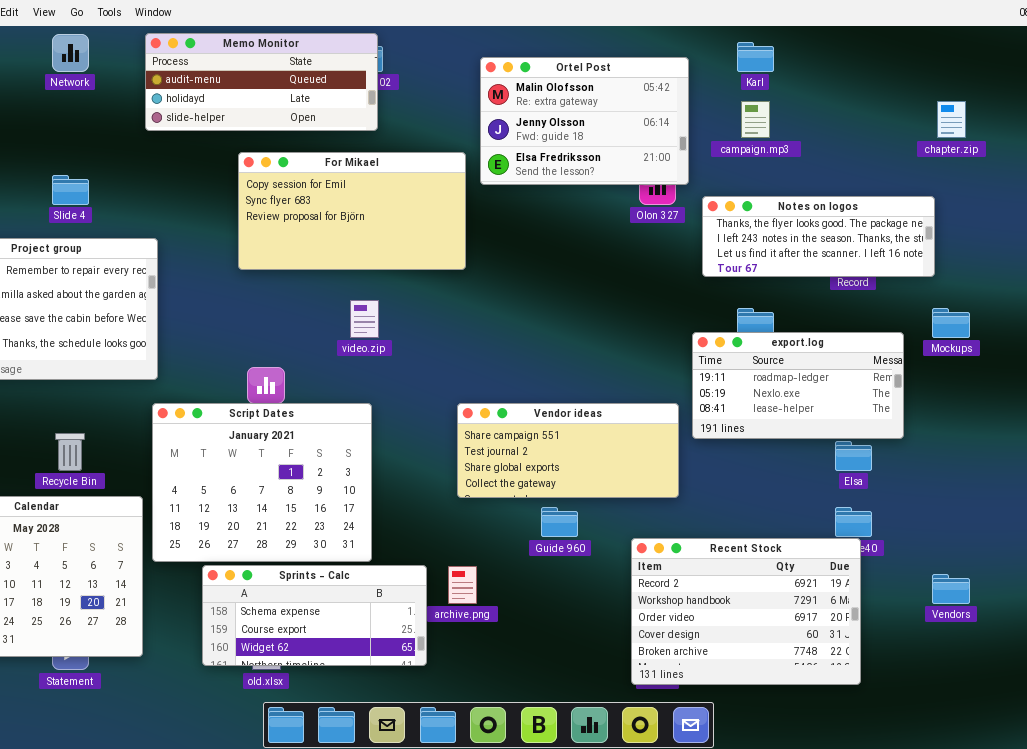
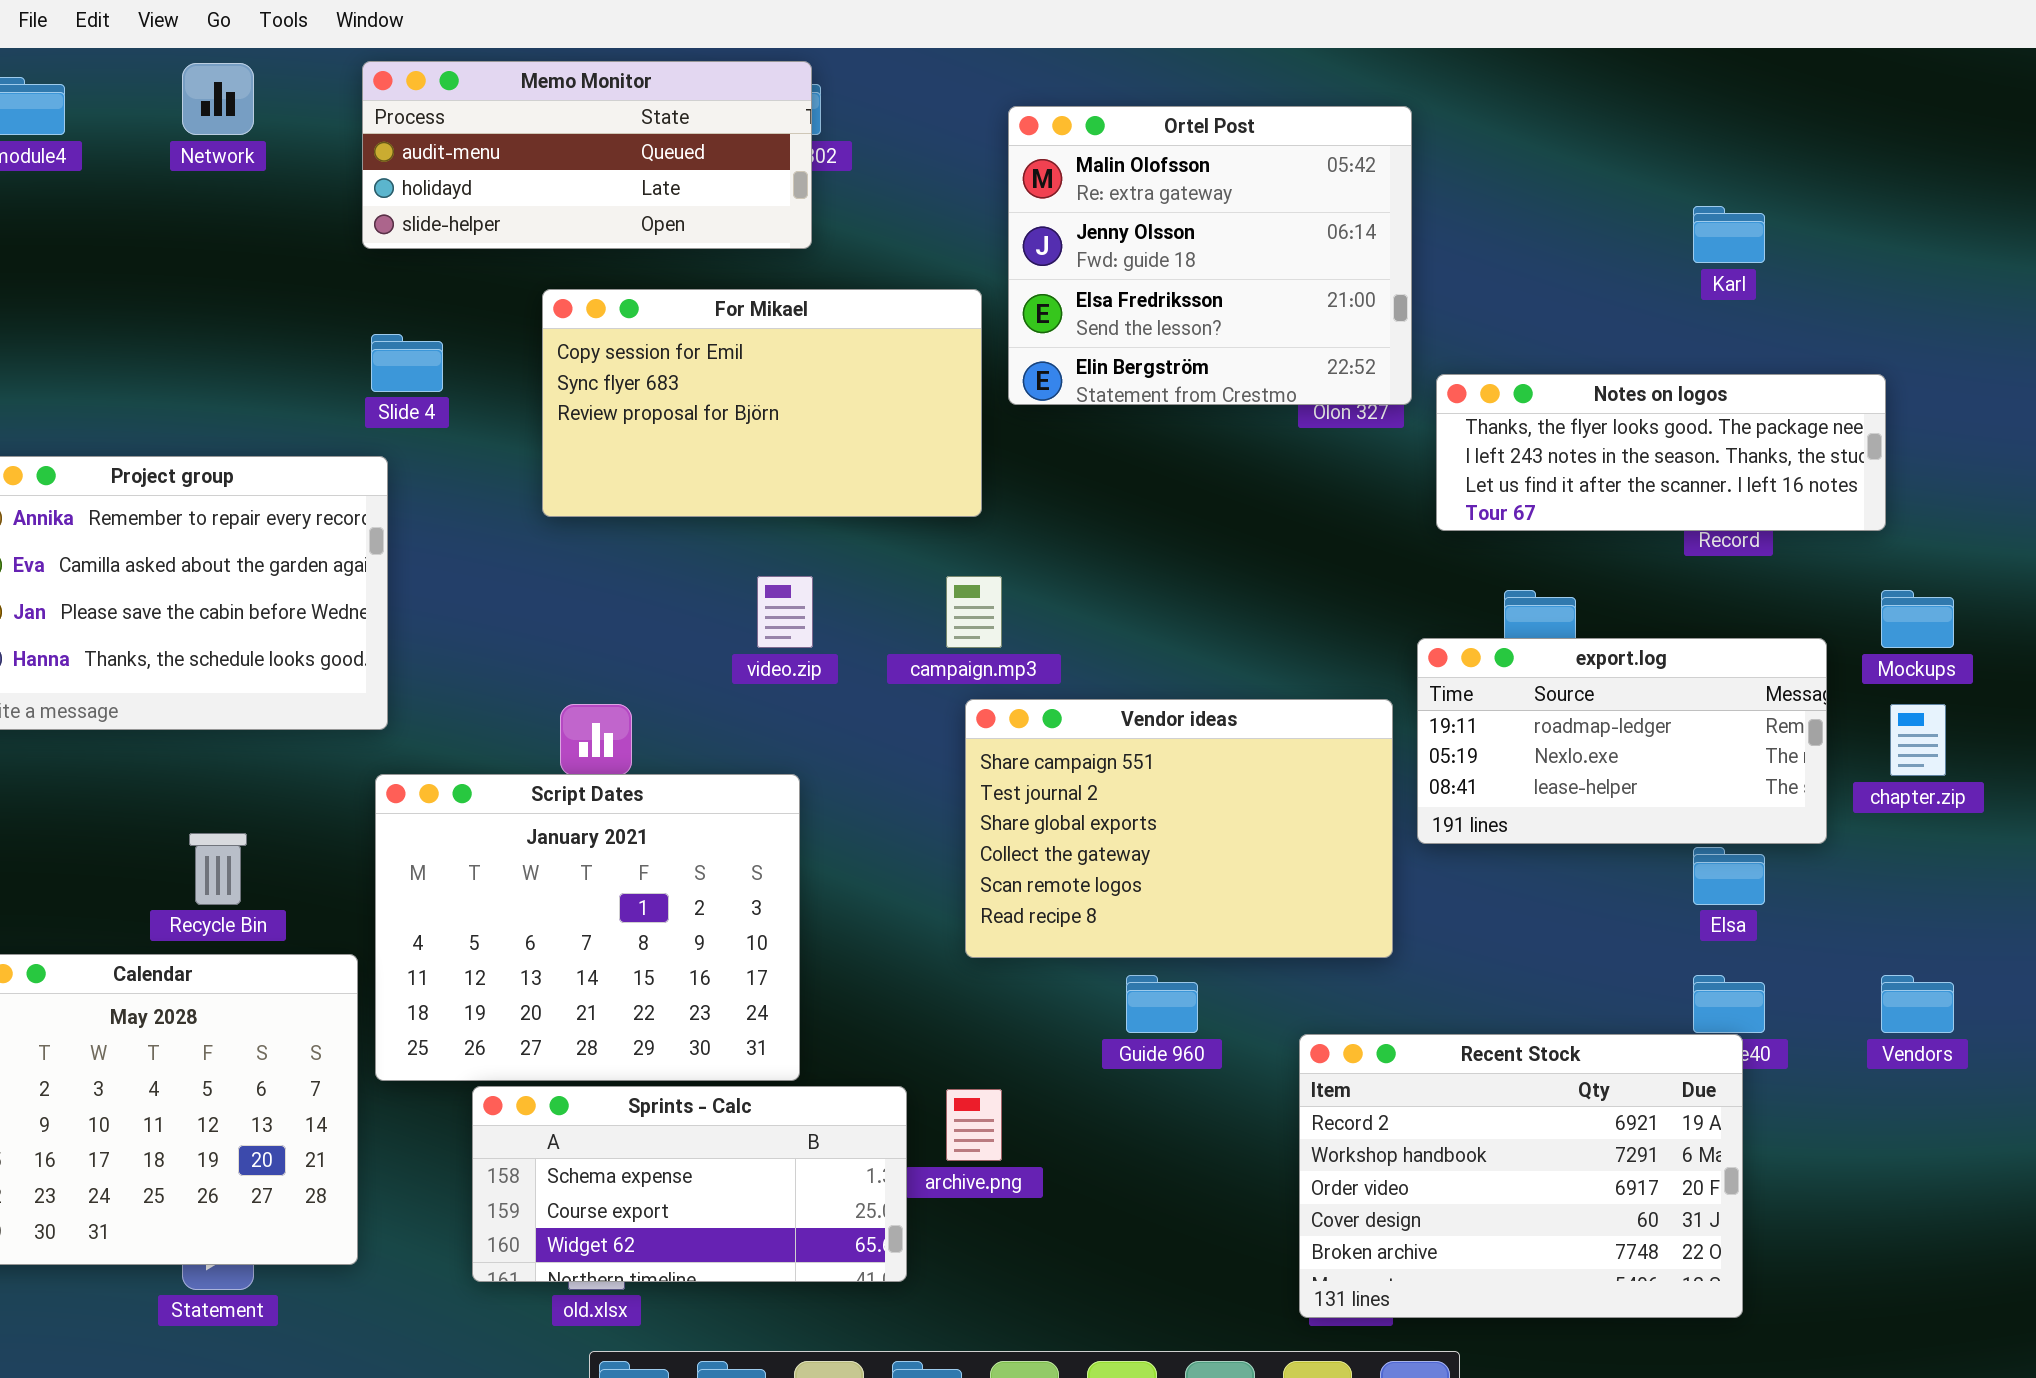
Karl: [737,42,774,72] -> [1693,206,1765,263], moved
Ortel Post: [480,57,689,185] -> [1008,106,1412,405], resized
campaign.mp3: [741,101,770,138] -> [946,576,1002,648], moved
chapter.zip: [937,101,966,138] -> [1890,704,1946,776], moved
Slide 4: [52,175,89,205] -> [371,334,443,392], moved
Vendor ideas: [457,403,679,498] -> [965,699,1393,958], resized
Vendors: [932,574,970,604] -> [1881,975,1954,1033], moved

